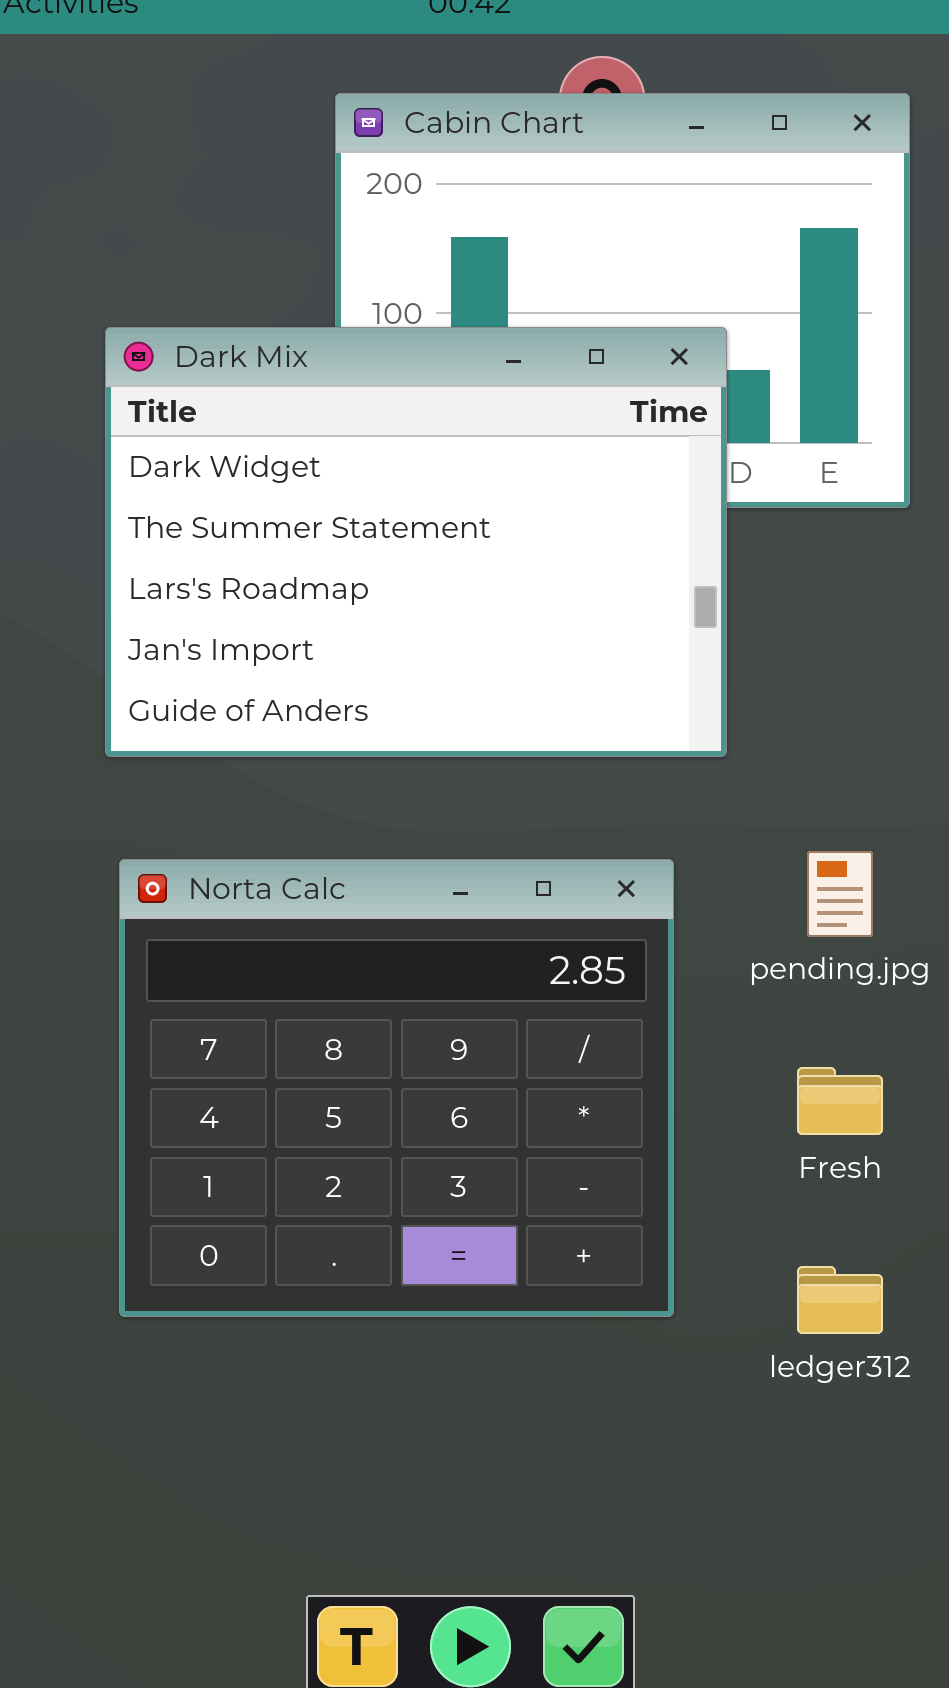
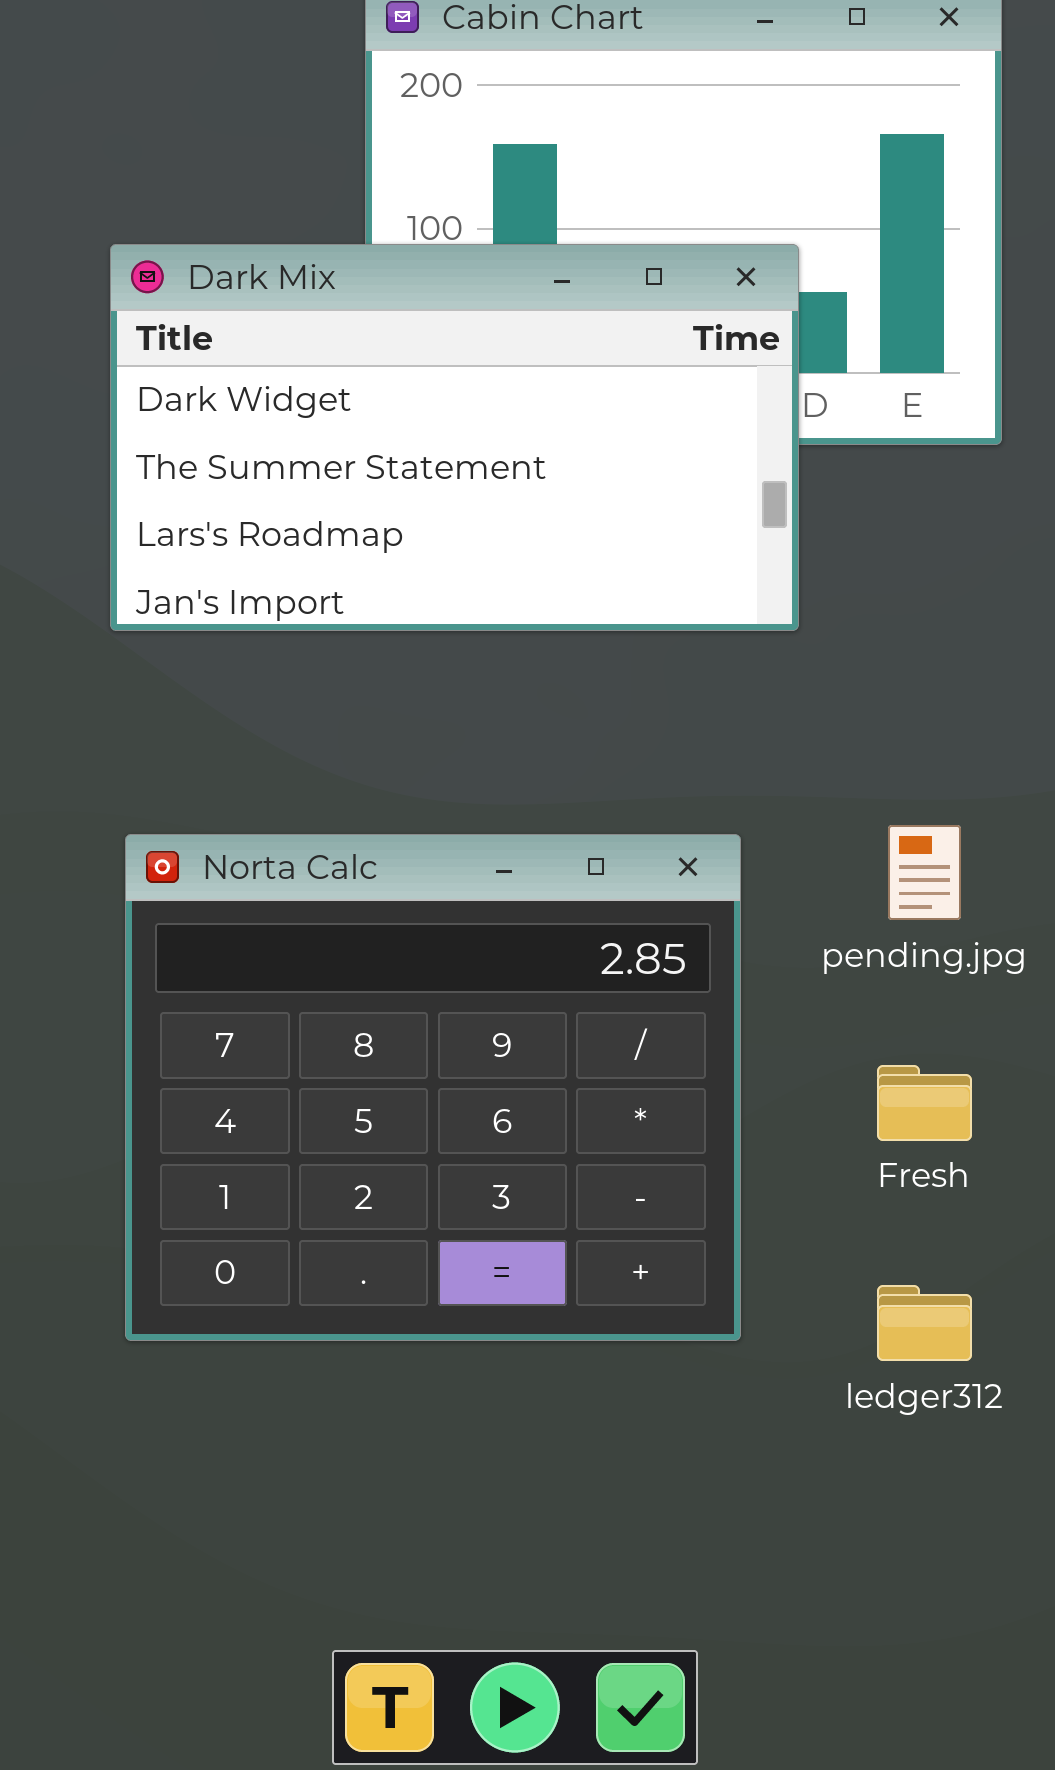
Dark Mix: [105,327,727,757] -> [110,244,799,631], resized

